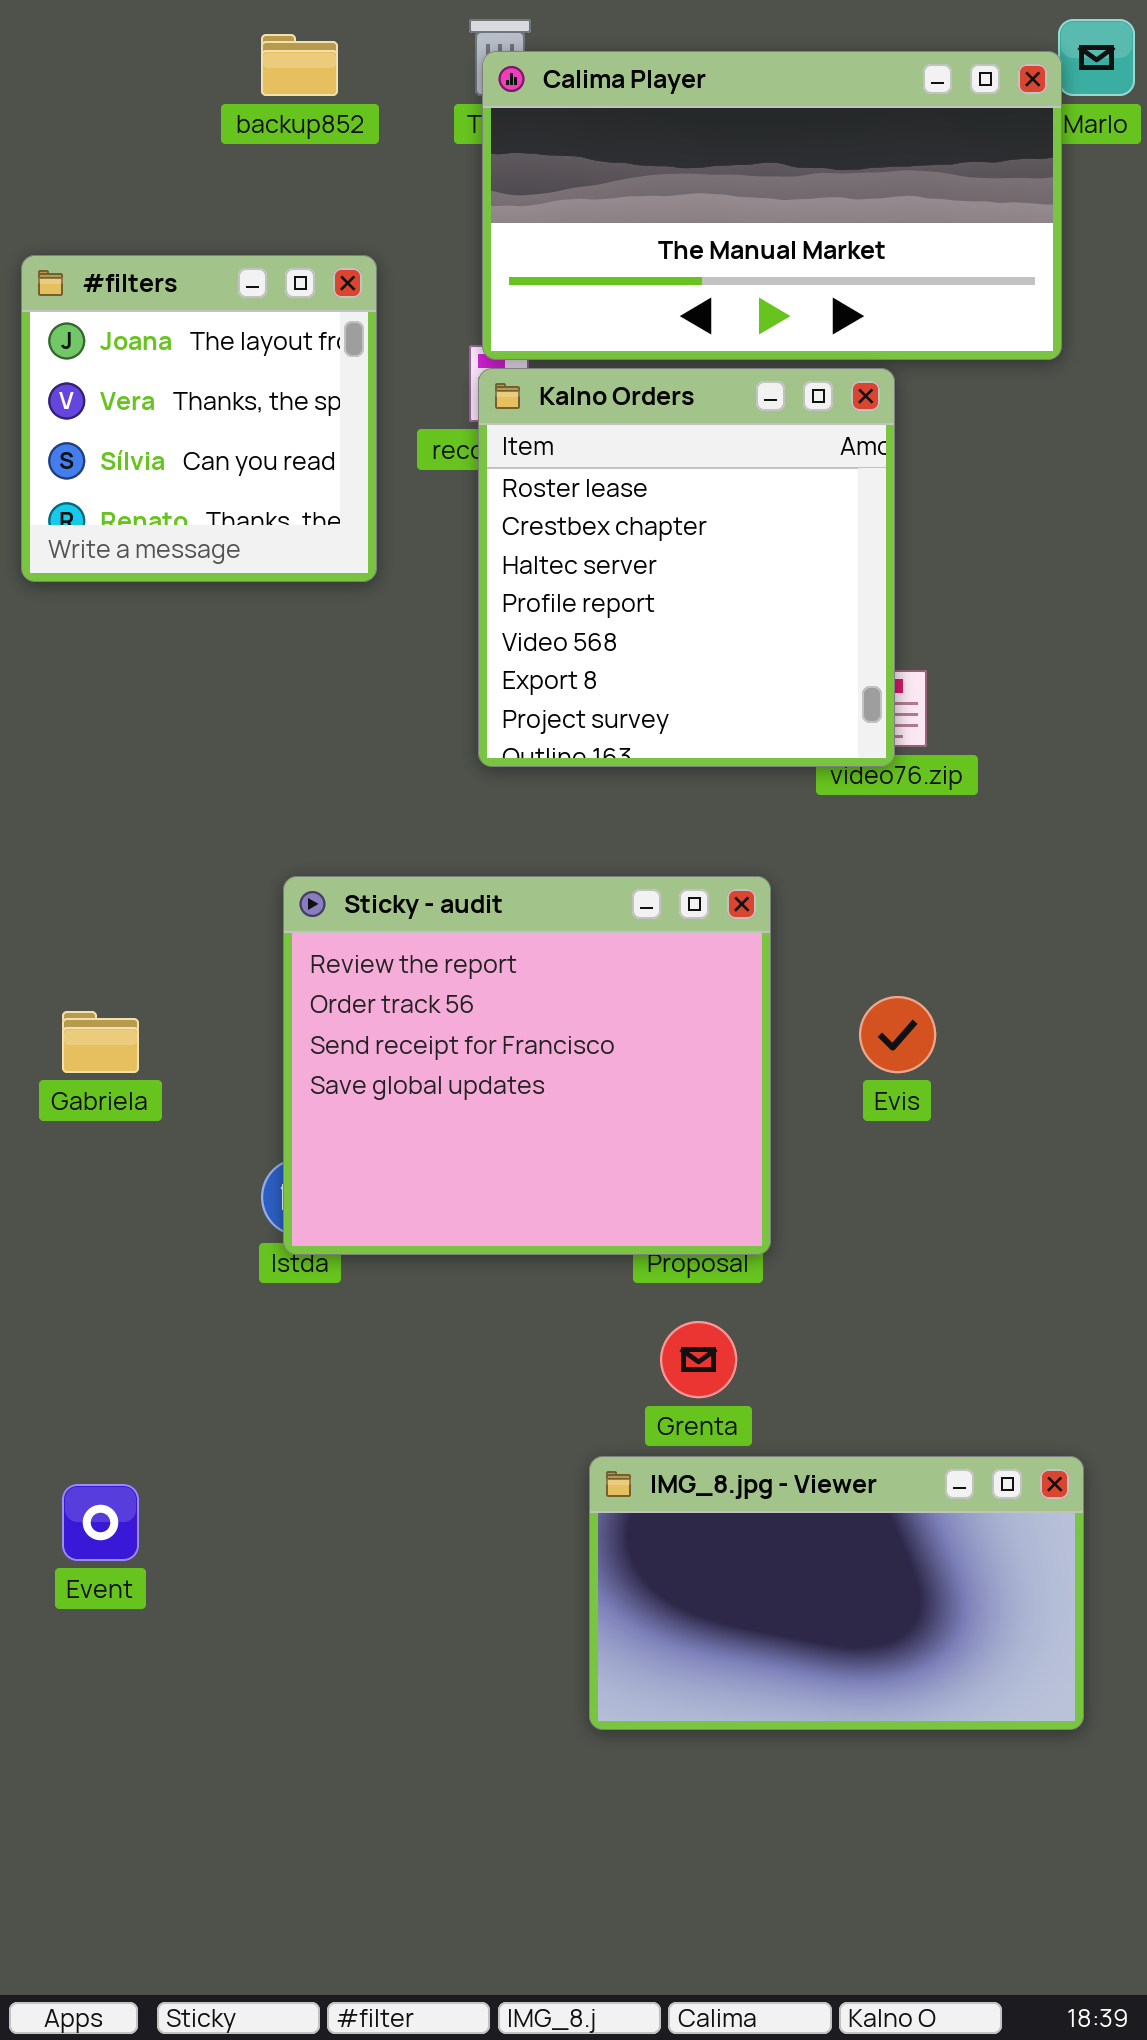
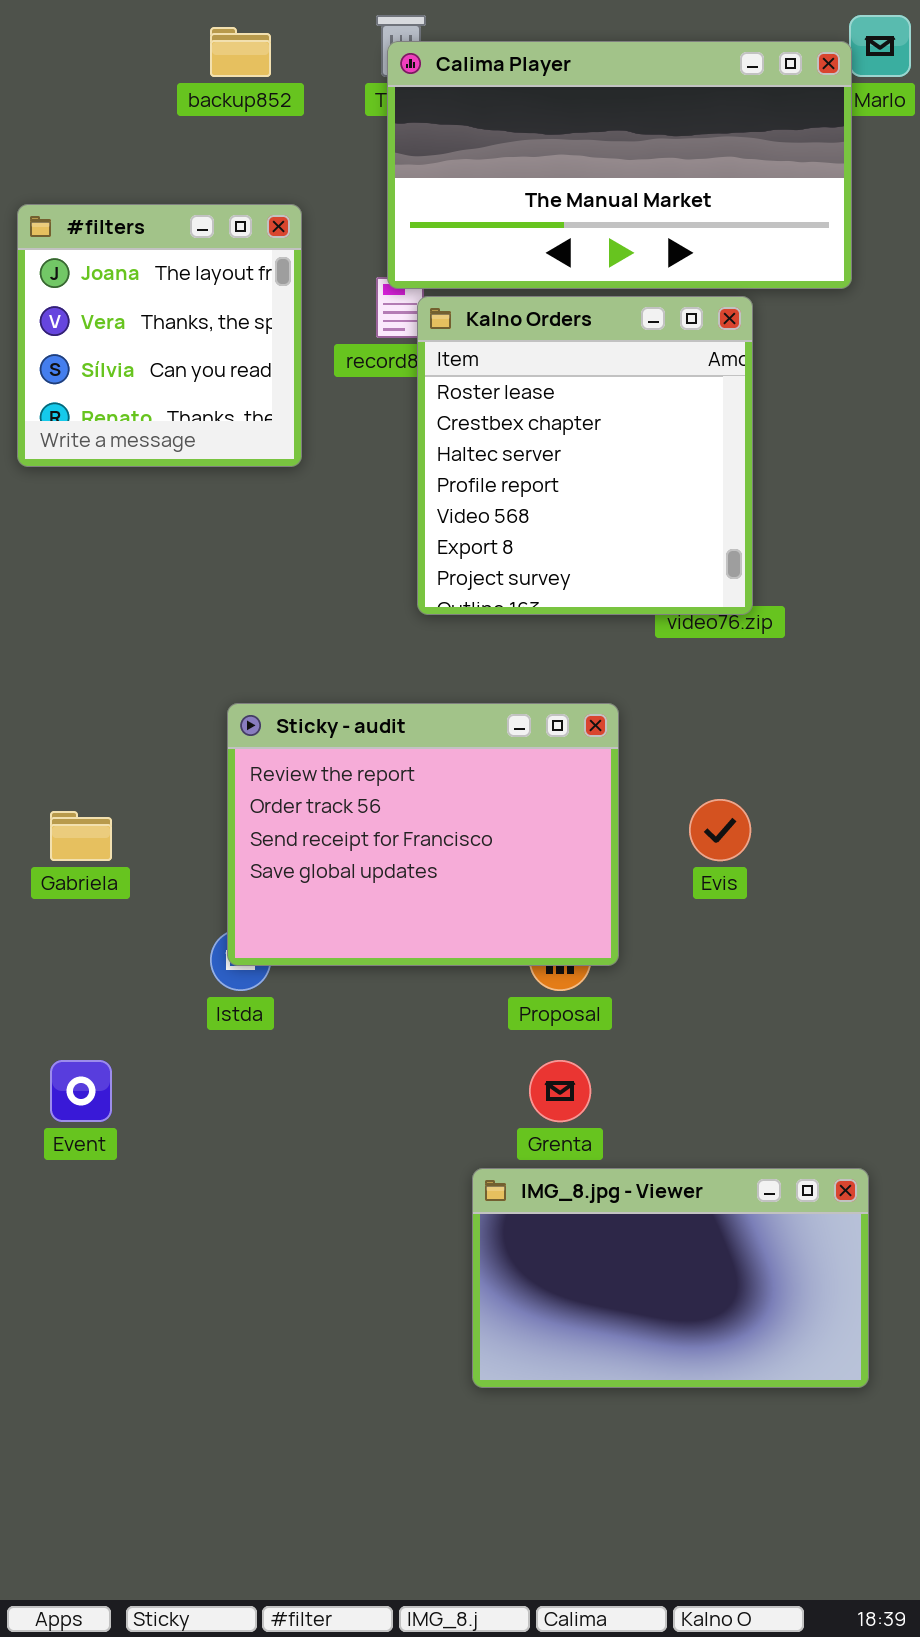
Kalno Orders: [478,368,895,767] -> [417,296,753,615], moved
Sticky - audit: [283,876,771,1255] -> [227,703,619,966], resized
Event: [62,1484,139,1561] -> [50,1060,112,1122], moved

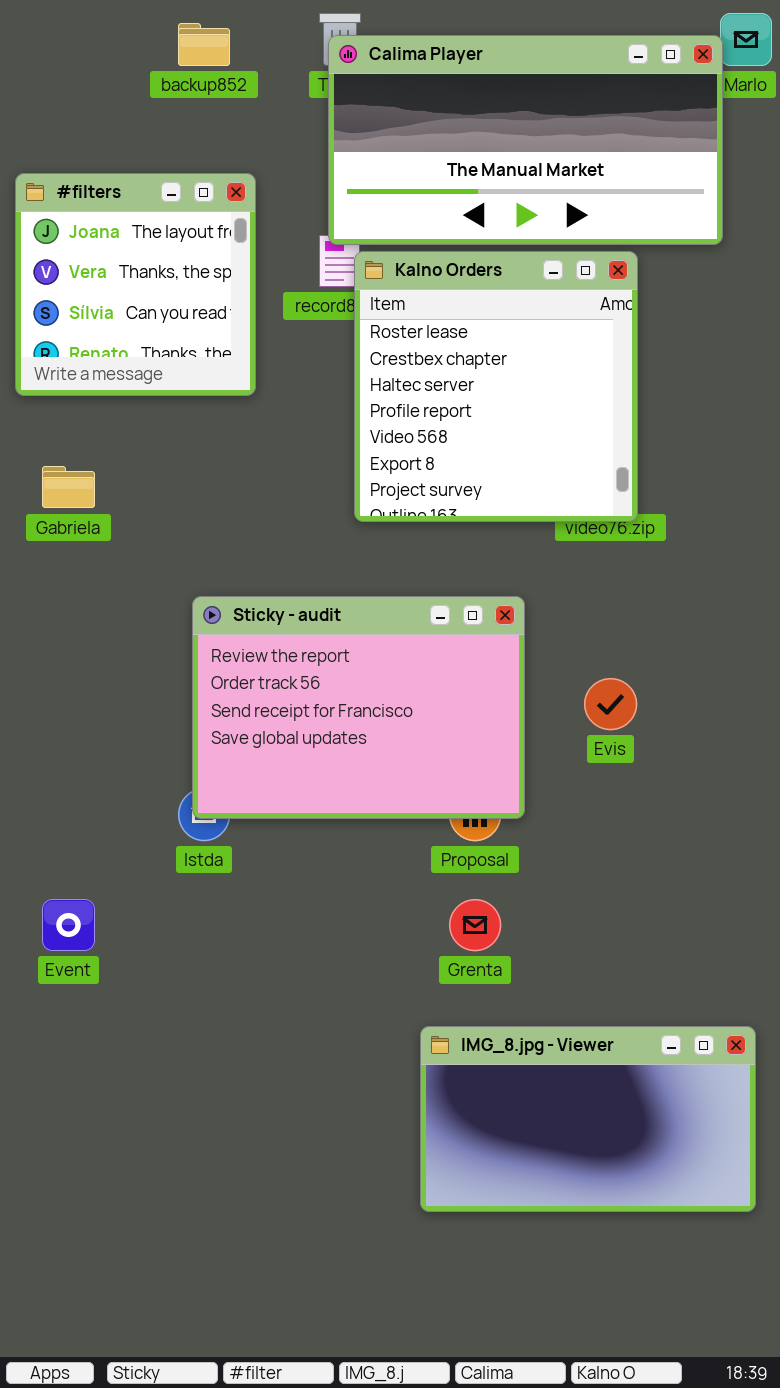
Gabriela: [50,811,112,861] -> [42,466,95,508], moved
IMG_8.jpg - Viewer: [472,1168,869,1388] -> [420,1026,756,1212], moved

